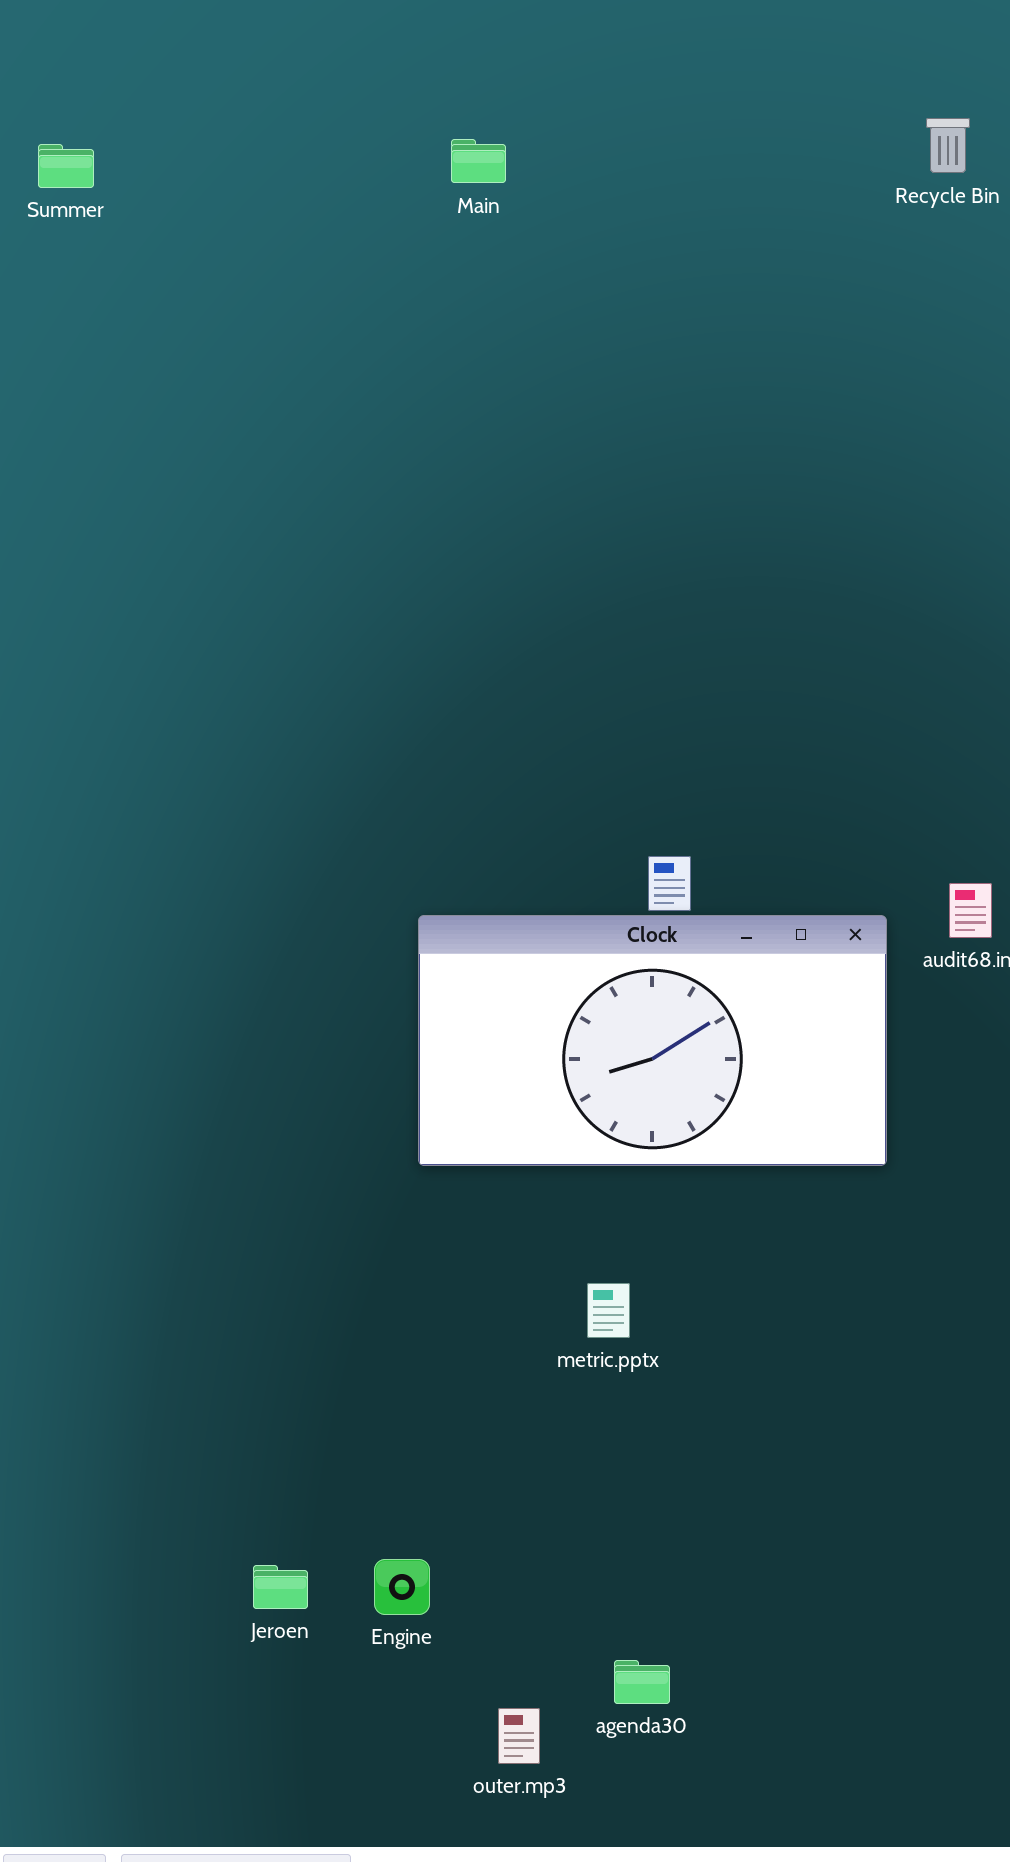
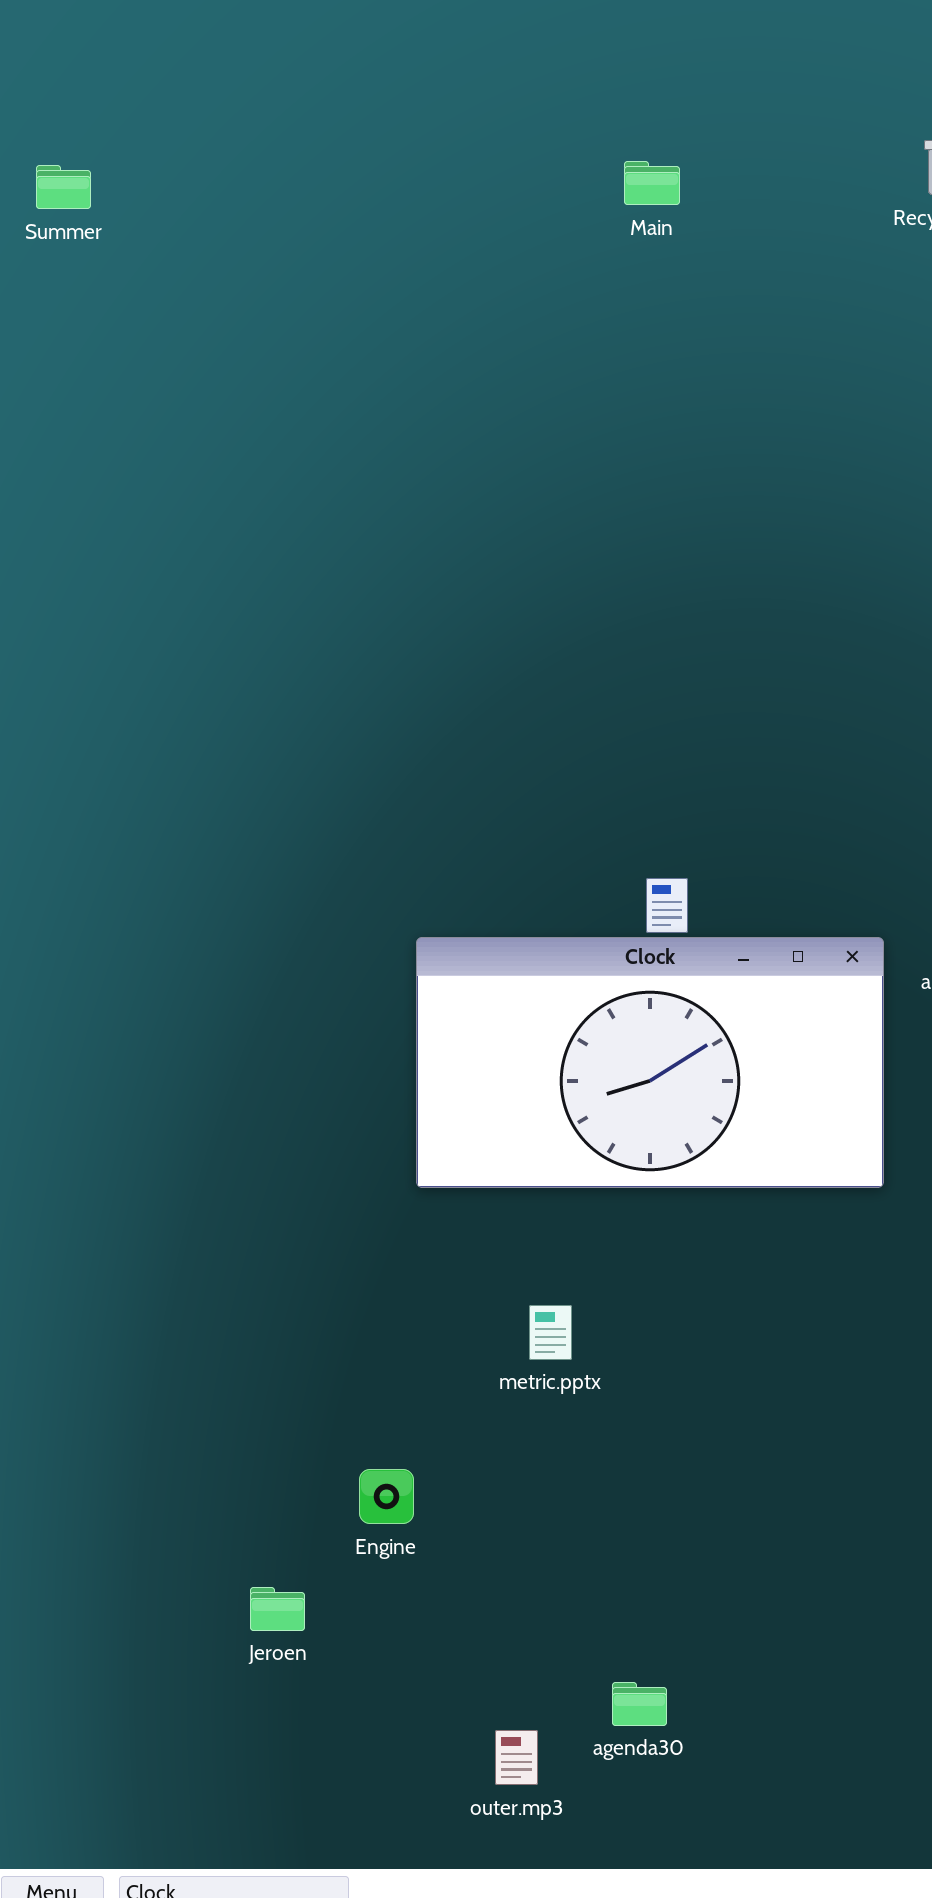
Main: [451,139,506,183] -> [624,161,680,205], moved
metric.pptx: [587,1283,630,1338] -> [529,1305,572,1360], moved
Engine: [374,1559,430,1615] -> [359,1469,414,1524], moved

